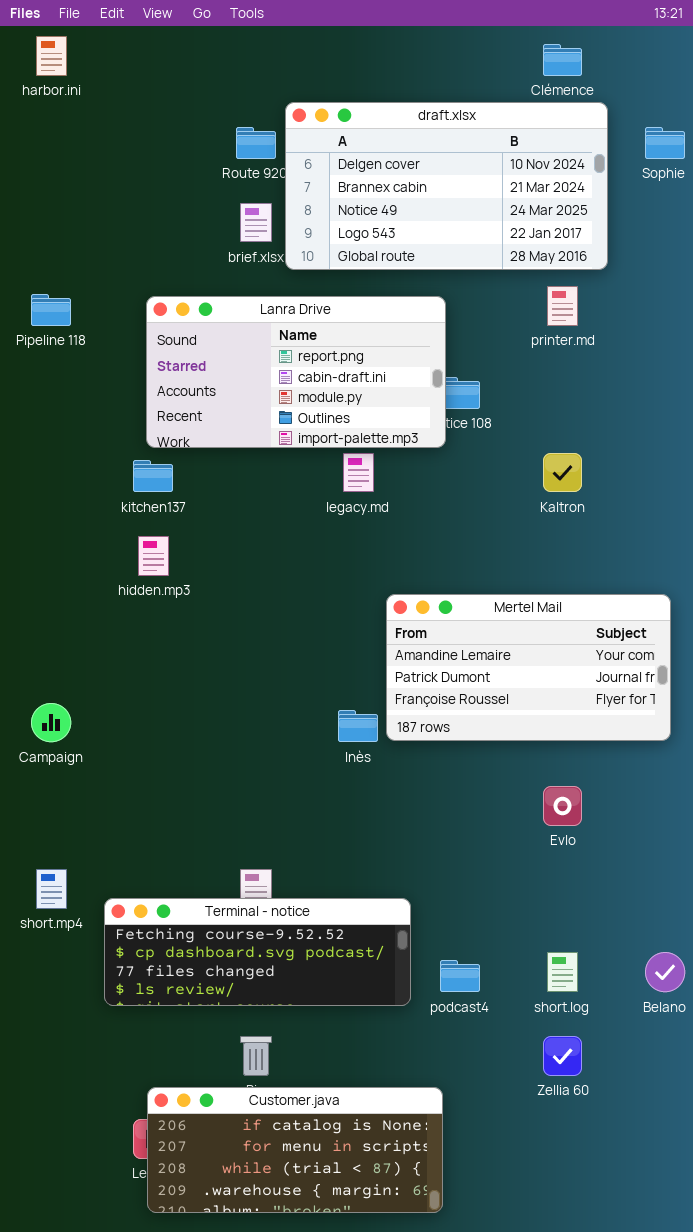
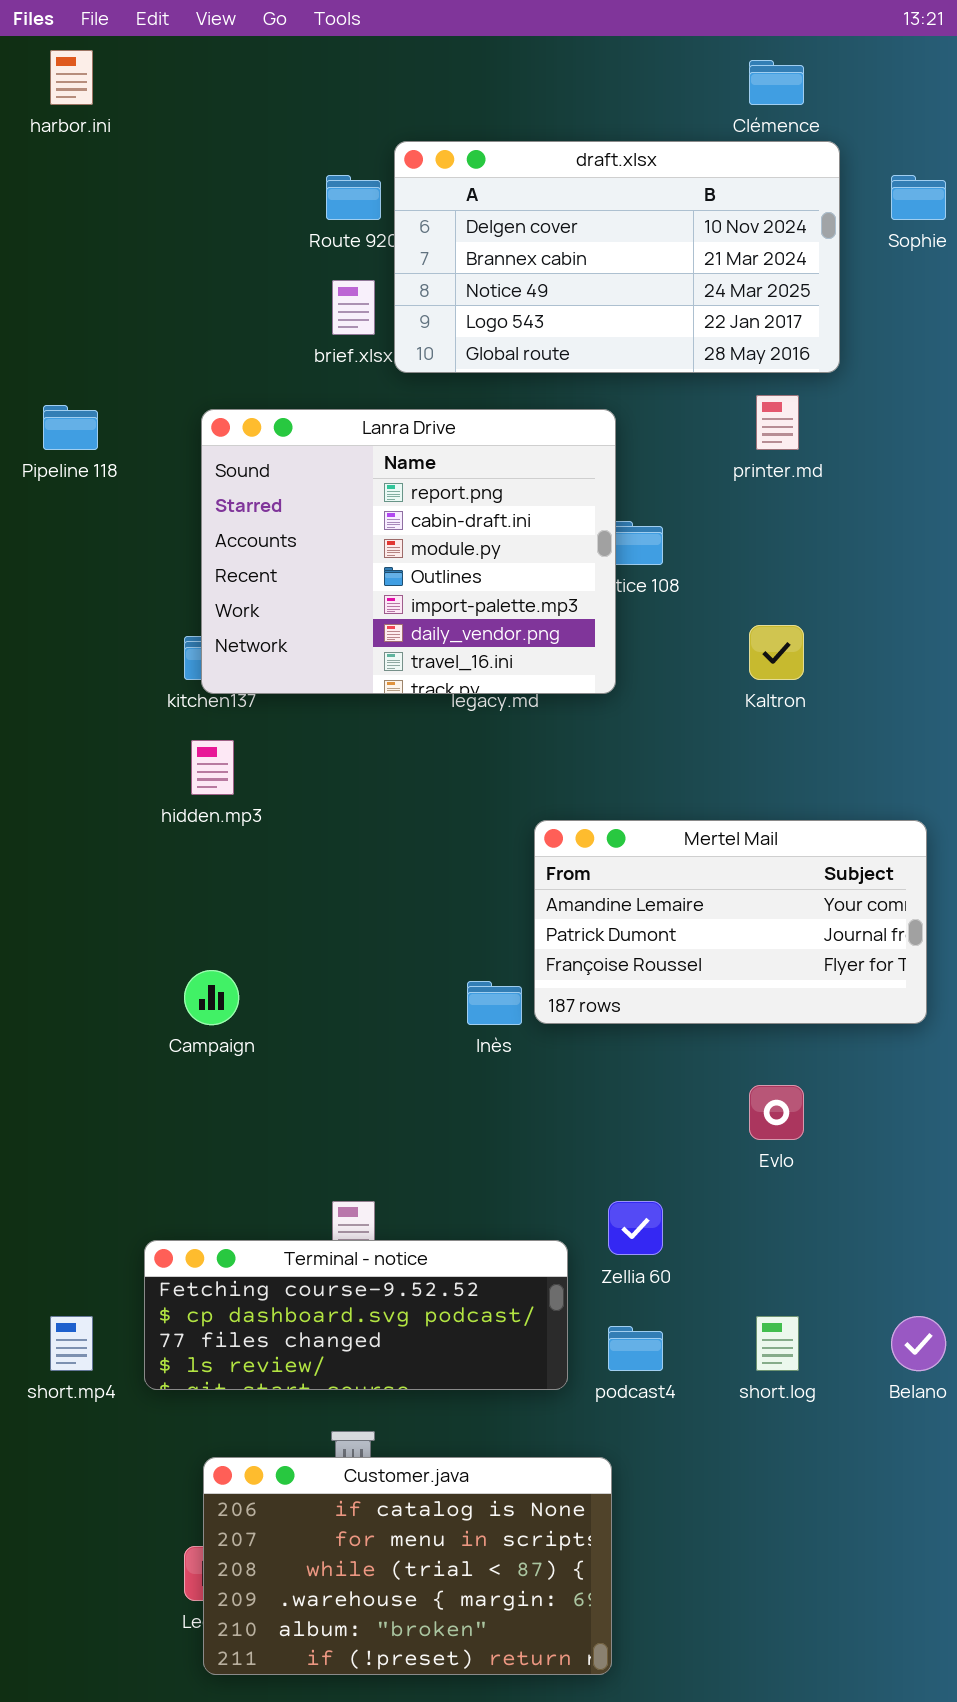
Lanra Drive: [146,296,446,448] -> [201,409,616,694], resized
Campaign: [31,703,71,742] -> [184,970,239,1025], moved
short.mp4: [36,869,67,909] -> [50,1316,93,1371], moved
Zellia 60: [543,1036,582,1076] -> [608,1201,663,1255], moved
Customer.java: [147,1087,443,1213] -> [203,1457,612,1675], resized

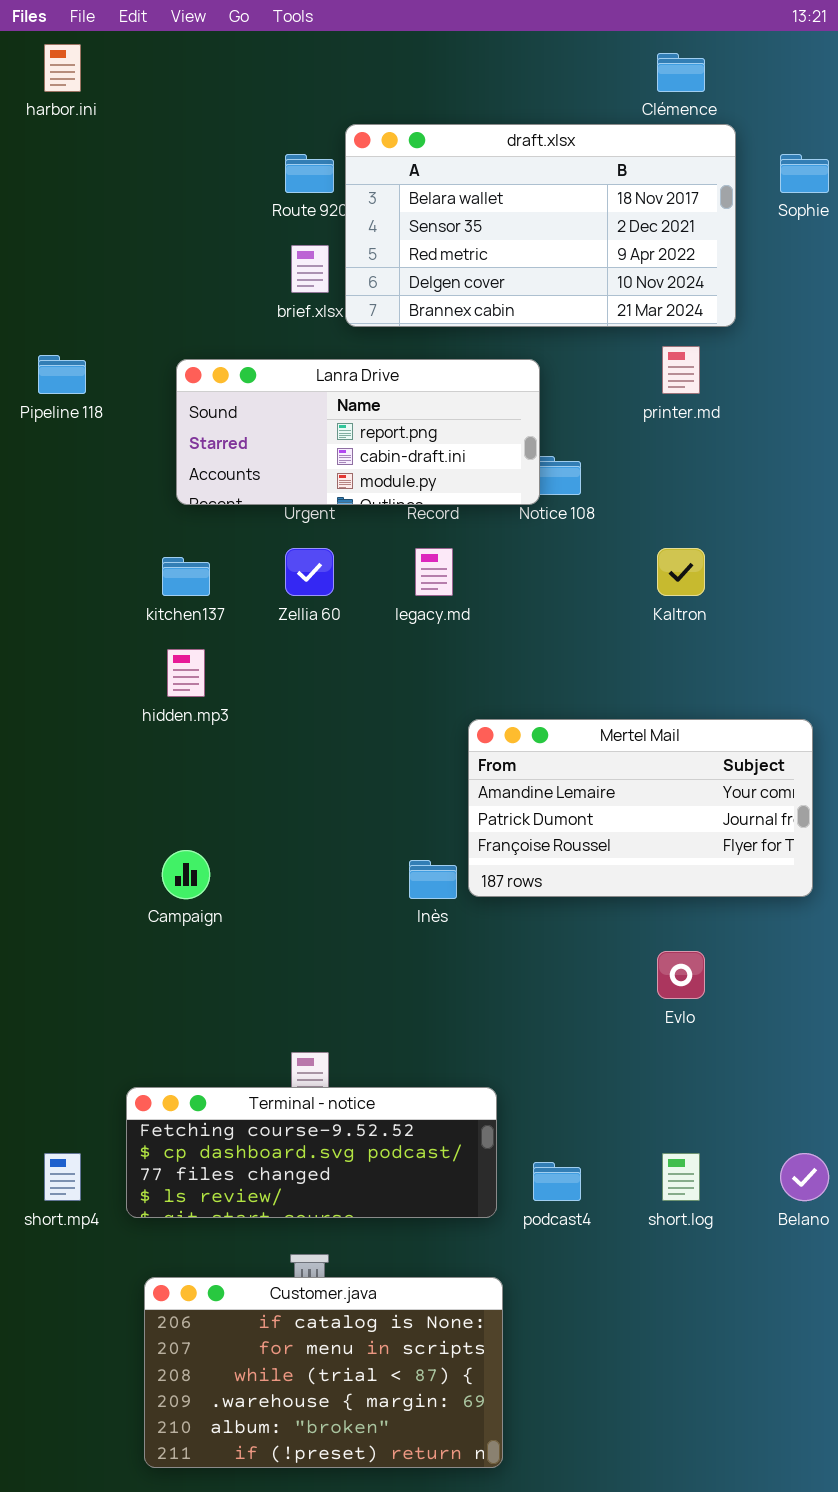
draft.xlsx: [394,141,840,373] -> [345,124,736,327], scrolled up 3 rows
Lanra Drive: [201,409,616,694] -> [176,359,540,505], resized
Zellia 60: [608,1201,663,1255] -> [285,548,334,596], moved
Customer.java: [203,1457,612,1675] -> [144,1277,503,1468], moved

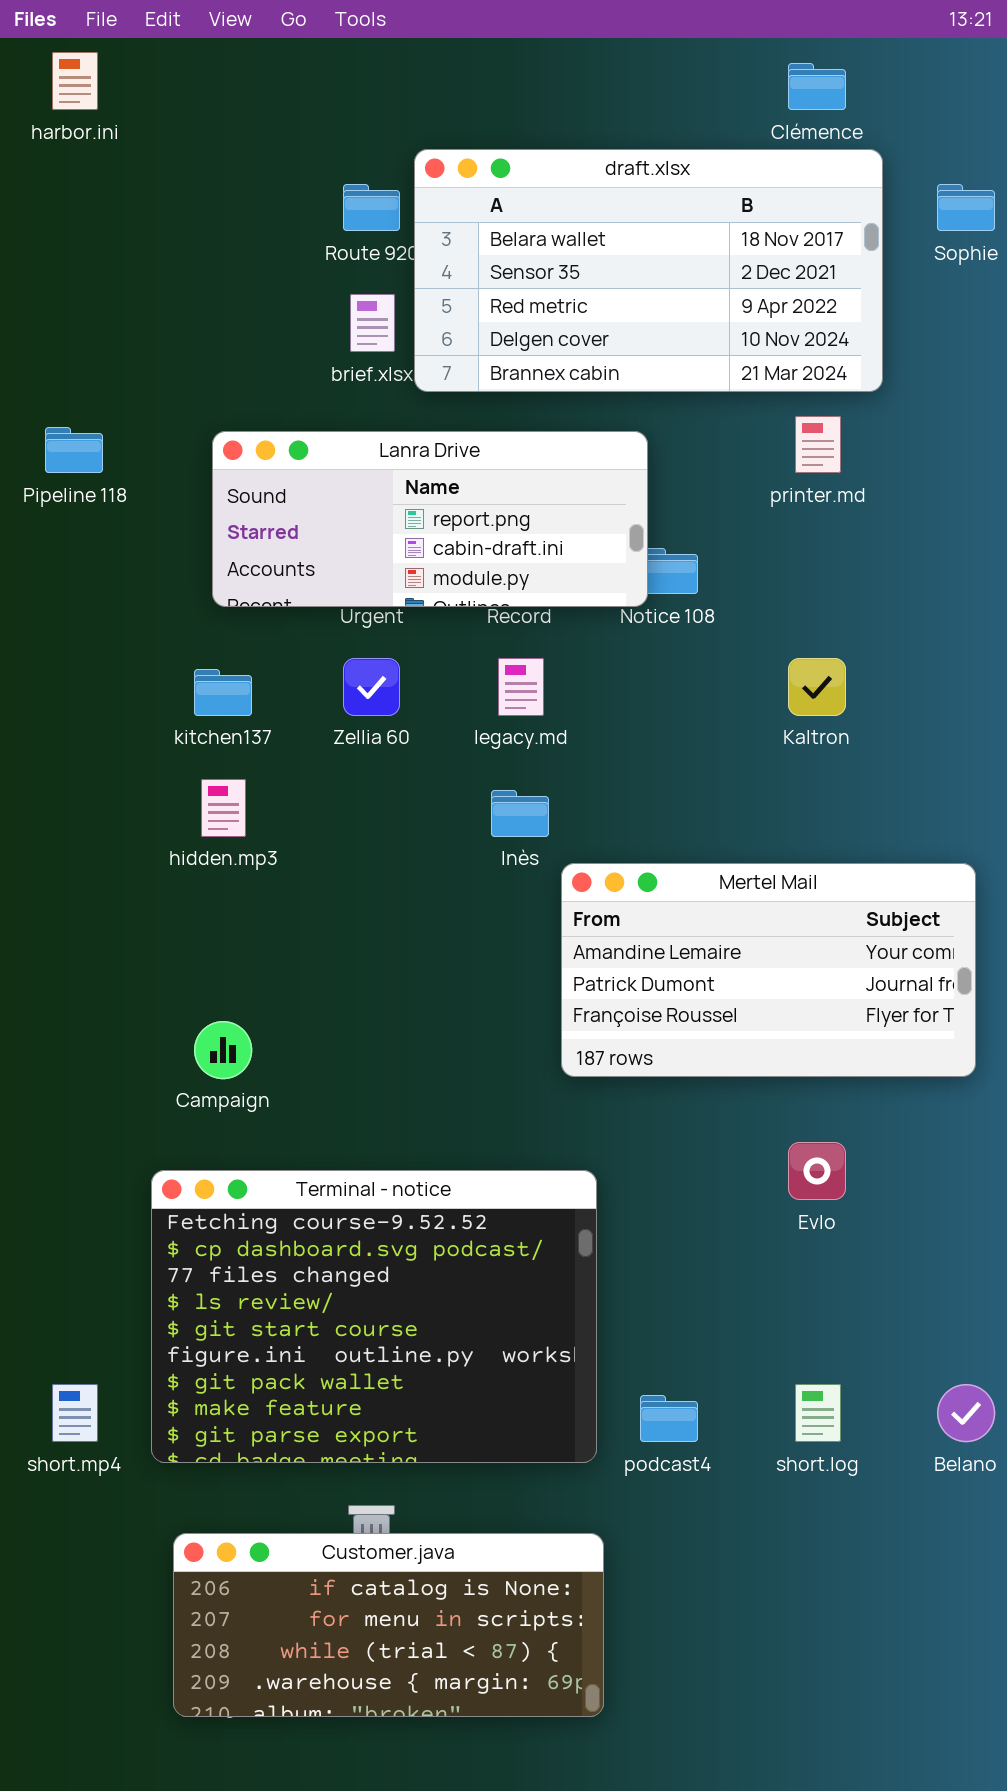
Inès: [409,860,457,899] -> [491,790,549,837], moved
Terminal - notice: [126,1087,497,1218] -> [151,1170,597,1463], resized
Customer.java: [144,1277,503,1468] -> [173,1533,604,1717], resized

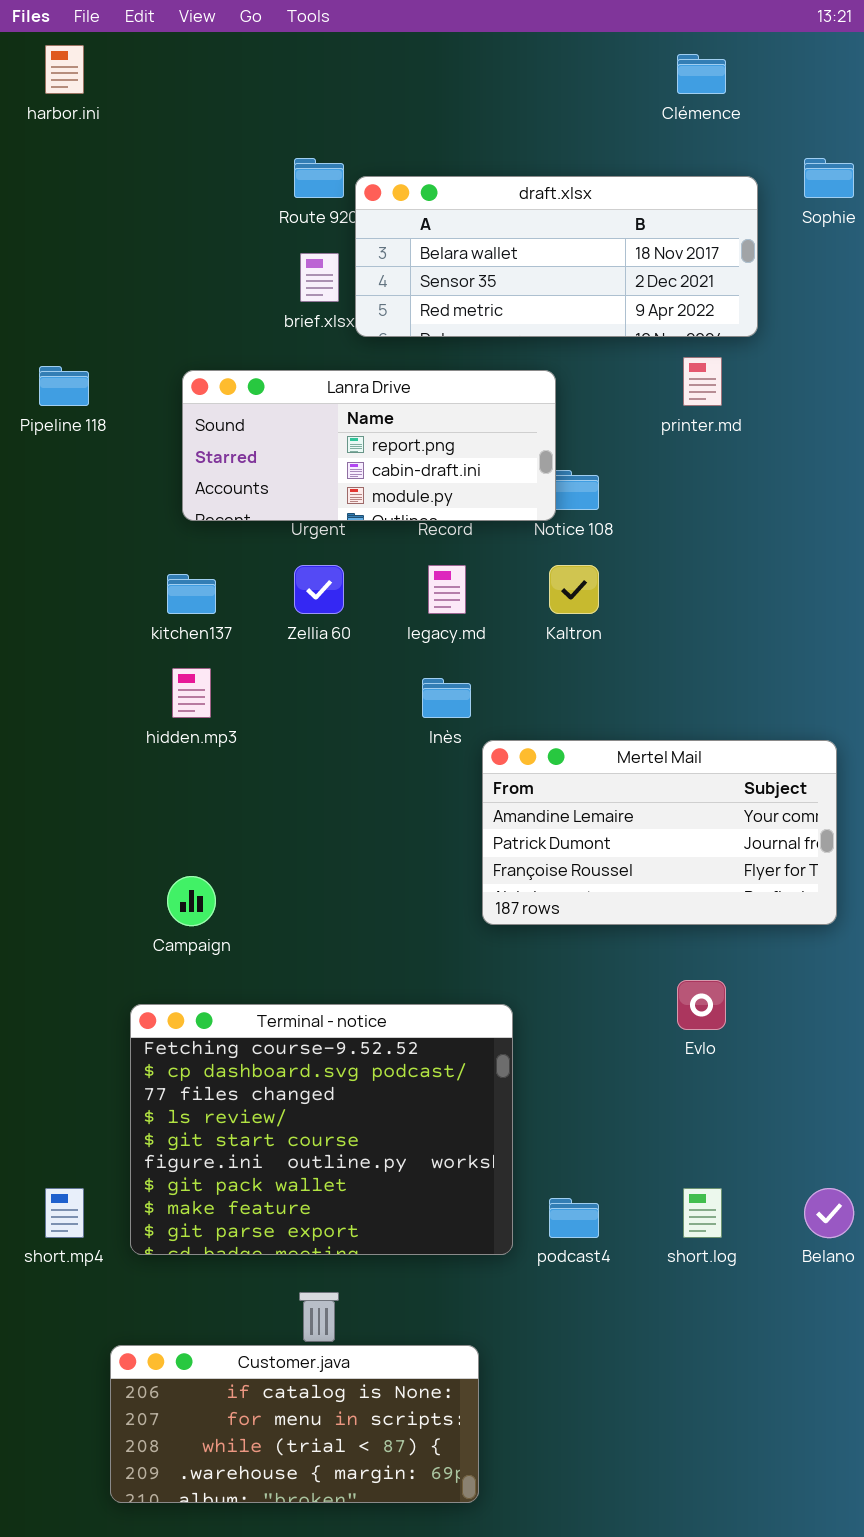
draft.xlsx: [414,149,883,392] -> [355,176,758,337], resized
Kaltron: [788,658,846,716] -> [549,565,599,614], moved
Customer.java: [173,1533,604,1717] -> [110,1345,479,1503], moved

